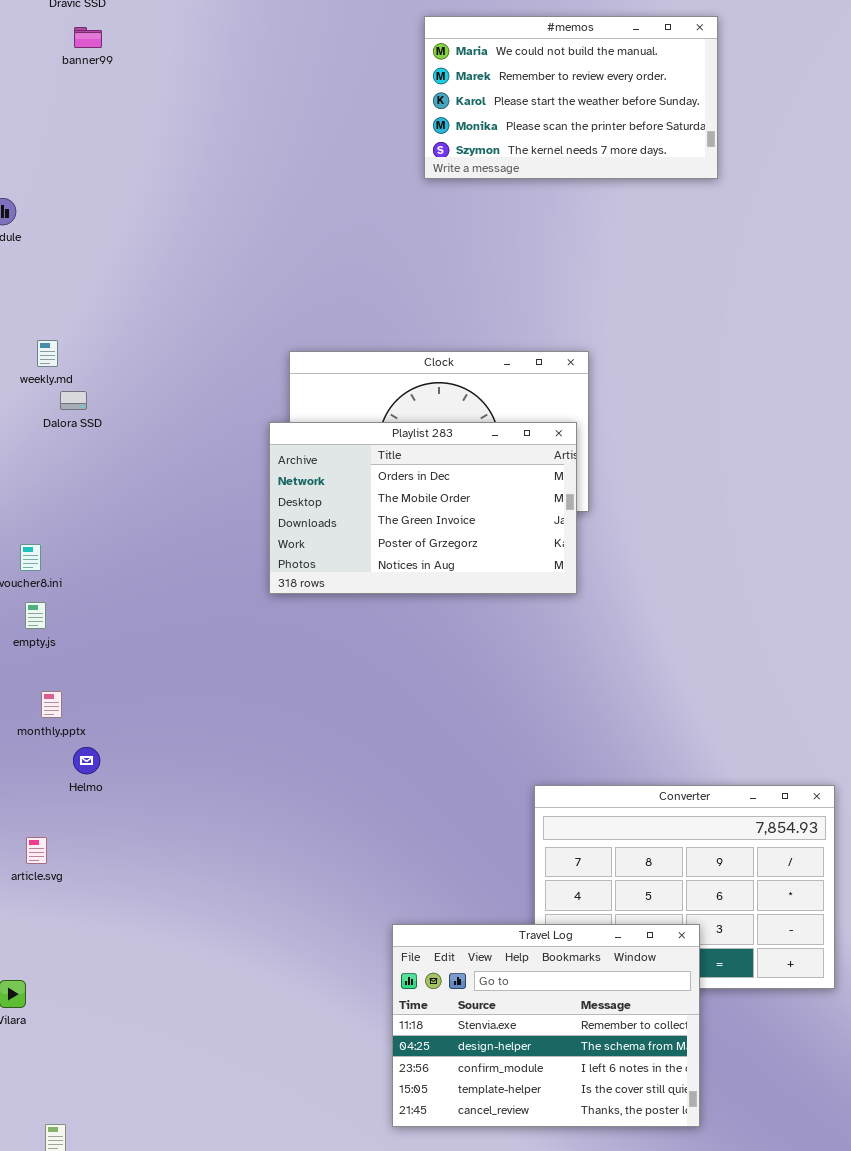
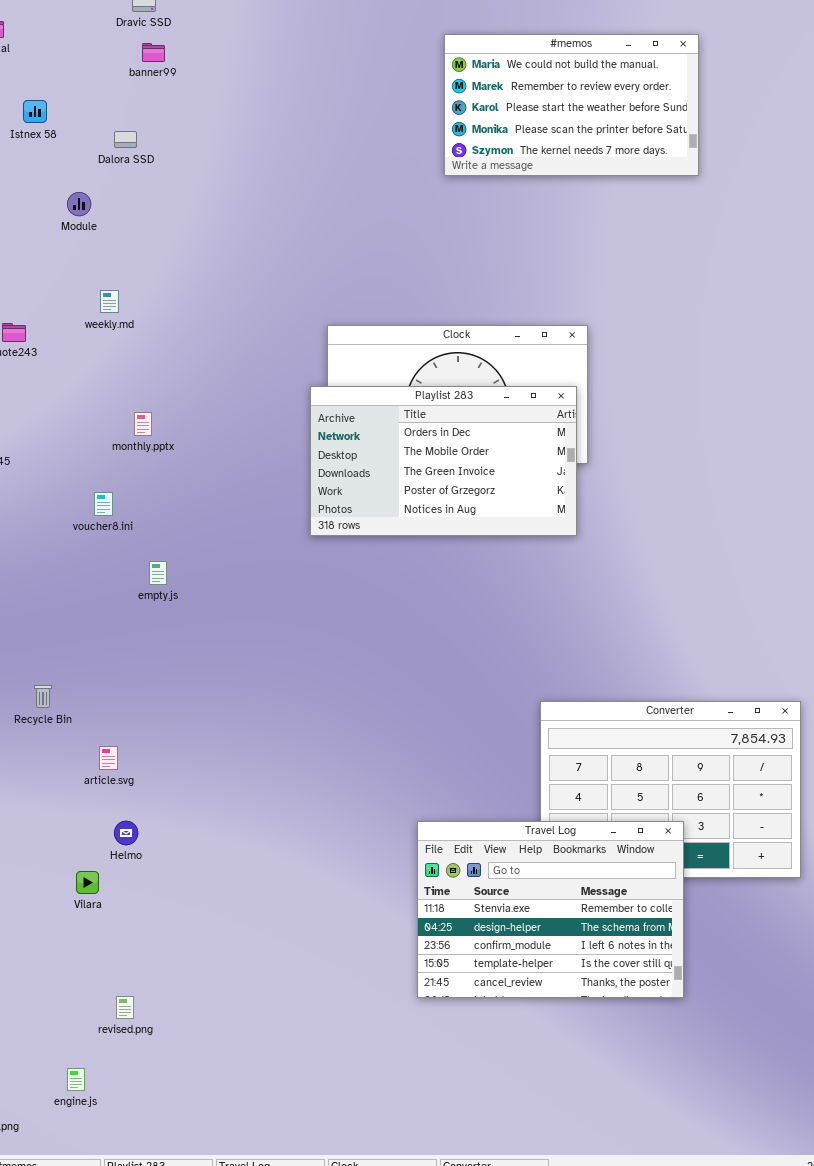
weekly.md: [37,340,58,367] -> [100,290,119,313], moved
Dalora SSD: [60,391,87,410] -> [114,131,137,148], moved
empty.js: [25,602,46,629] -> [149,561,167,585], moved
monthly.pptx: [41,691,62,718] -> [134,412,152,436], moved
Helmo: [73,747,100,774] -> [114,821,138,845], moved

